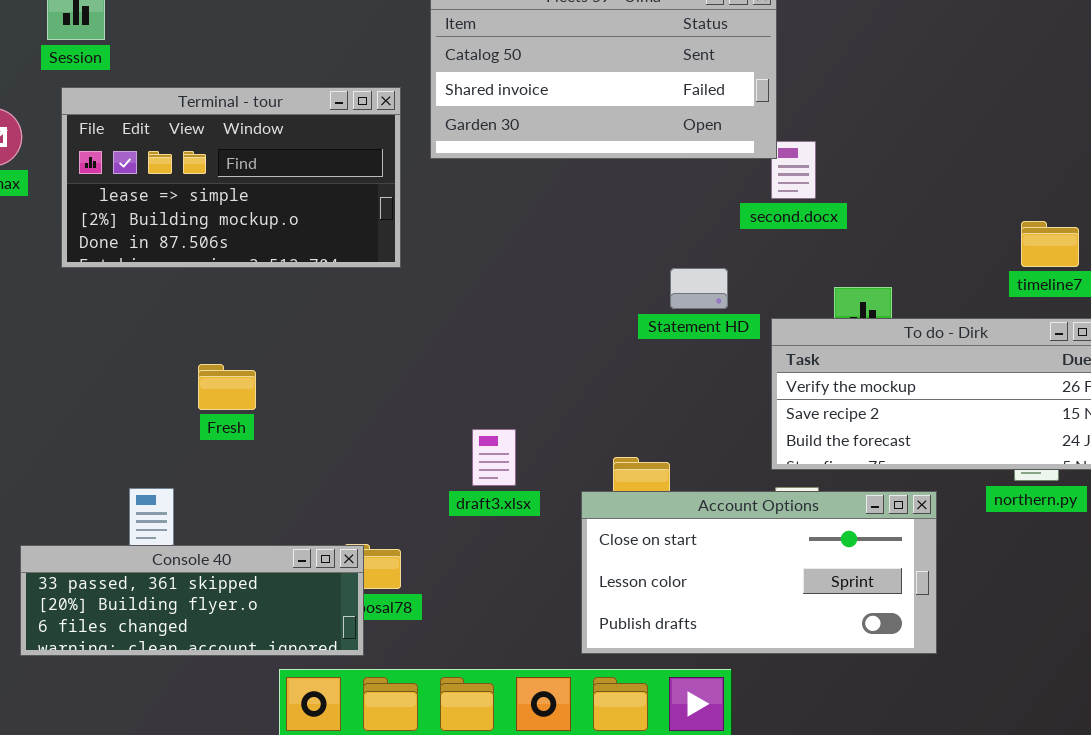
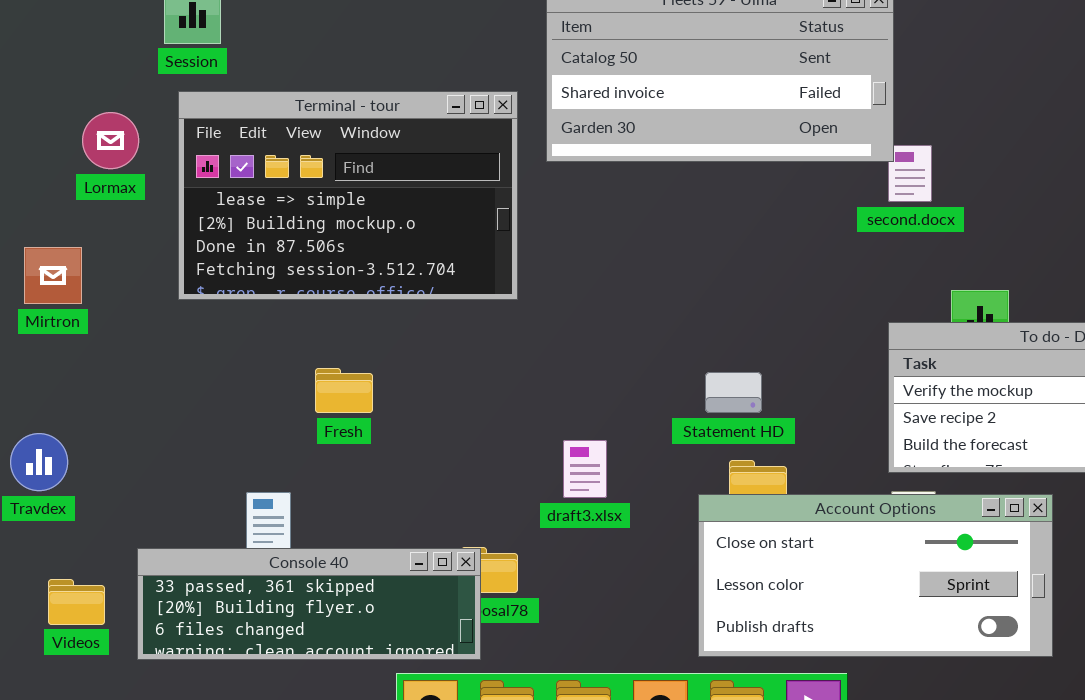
Terminal - tour: [61,87,401,268] -> [178,91,518,300], resized
Statement HD: [670,268,728,309] -> [705,372,762,413], moved
draft3.xlsx: [472,429,516,486] -> [563,440,607,498], moved

